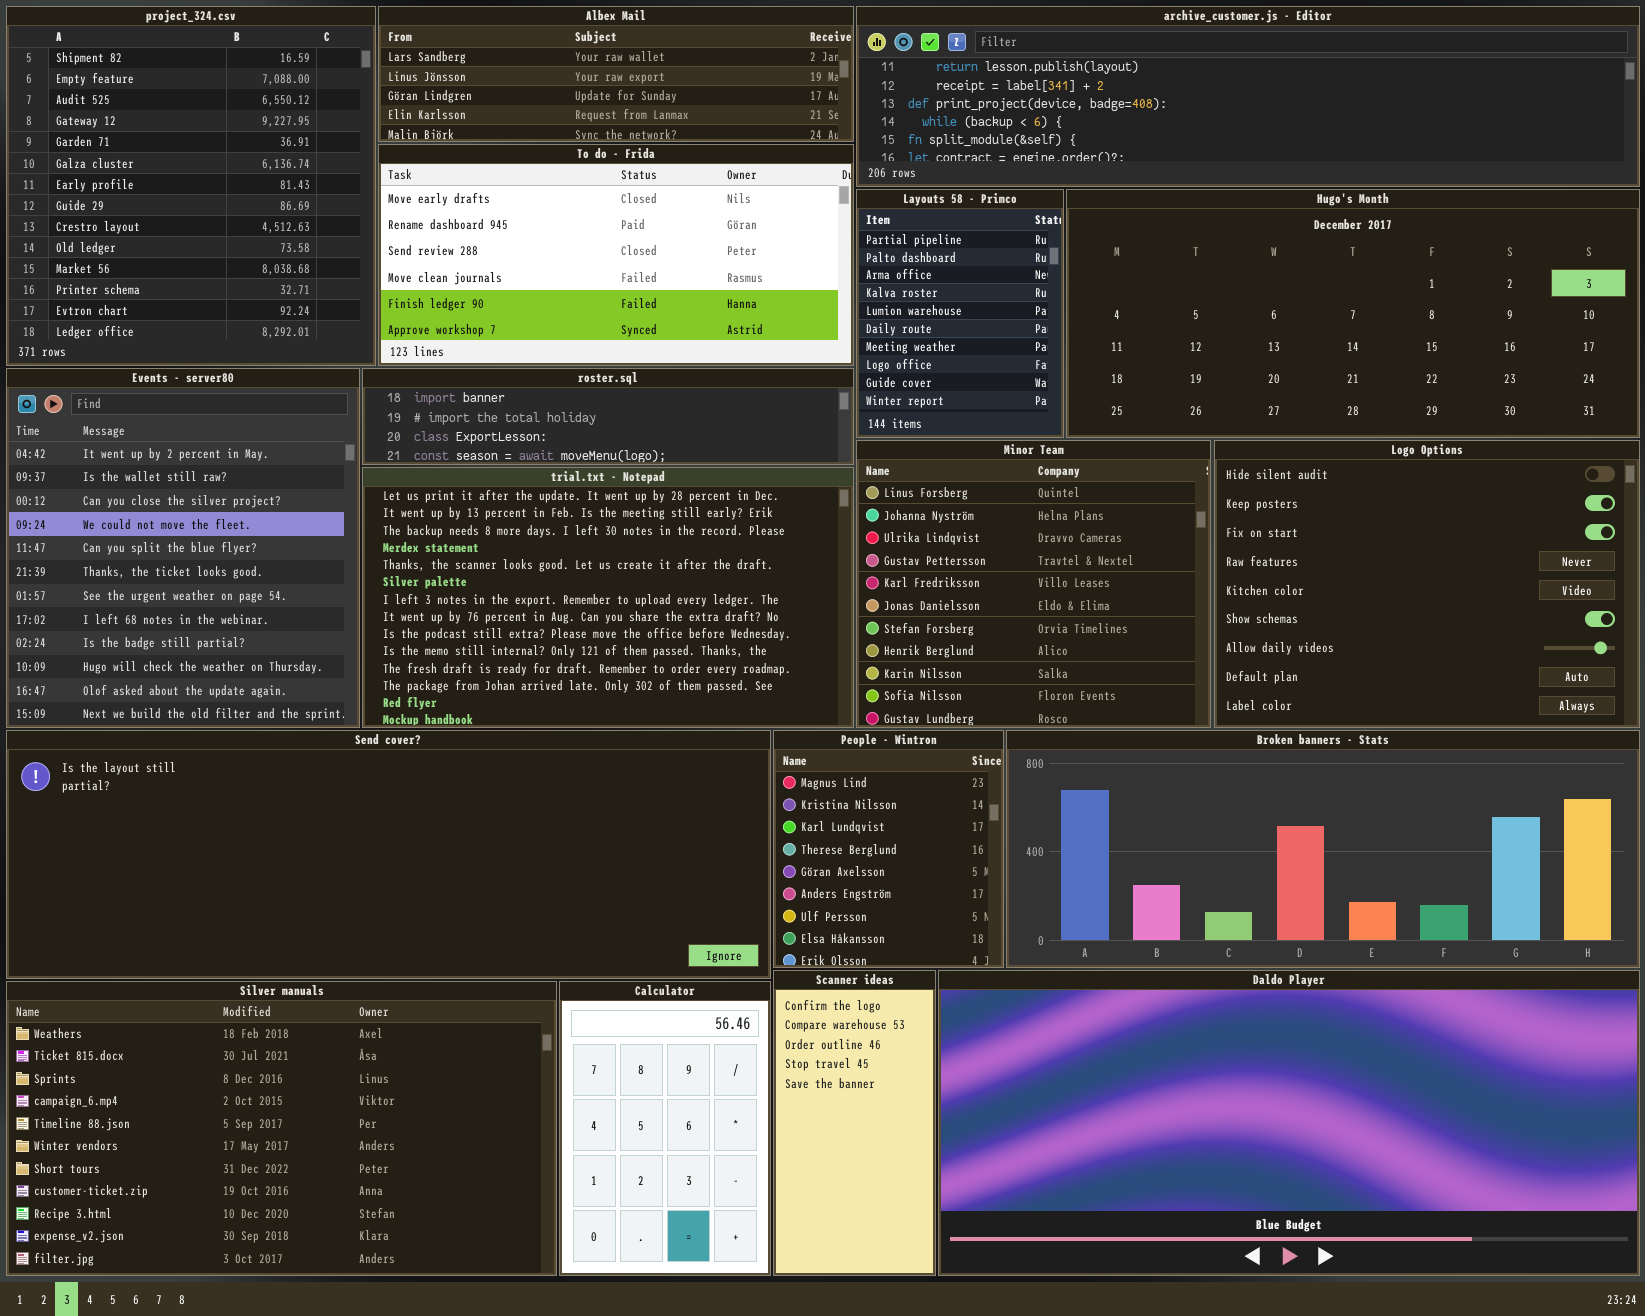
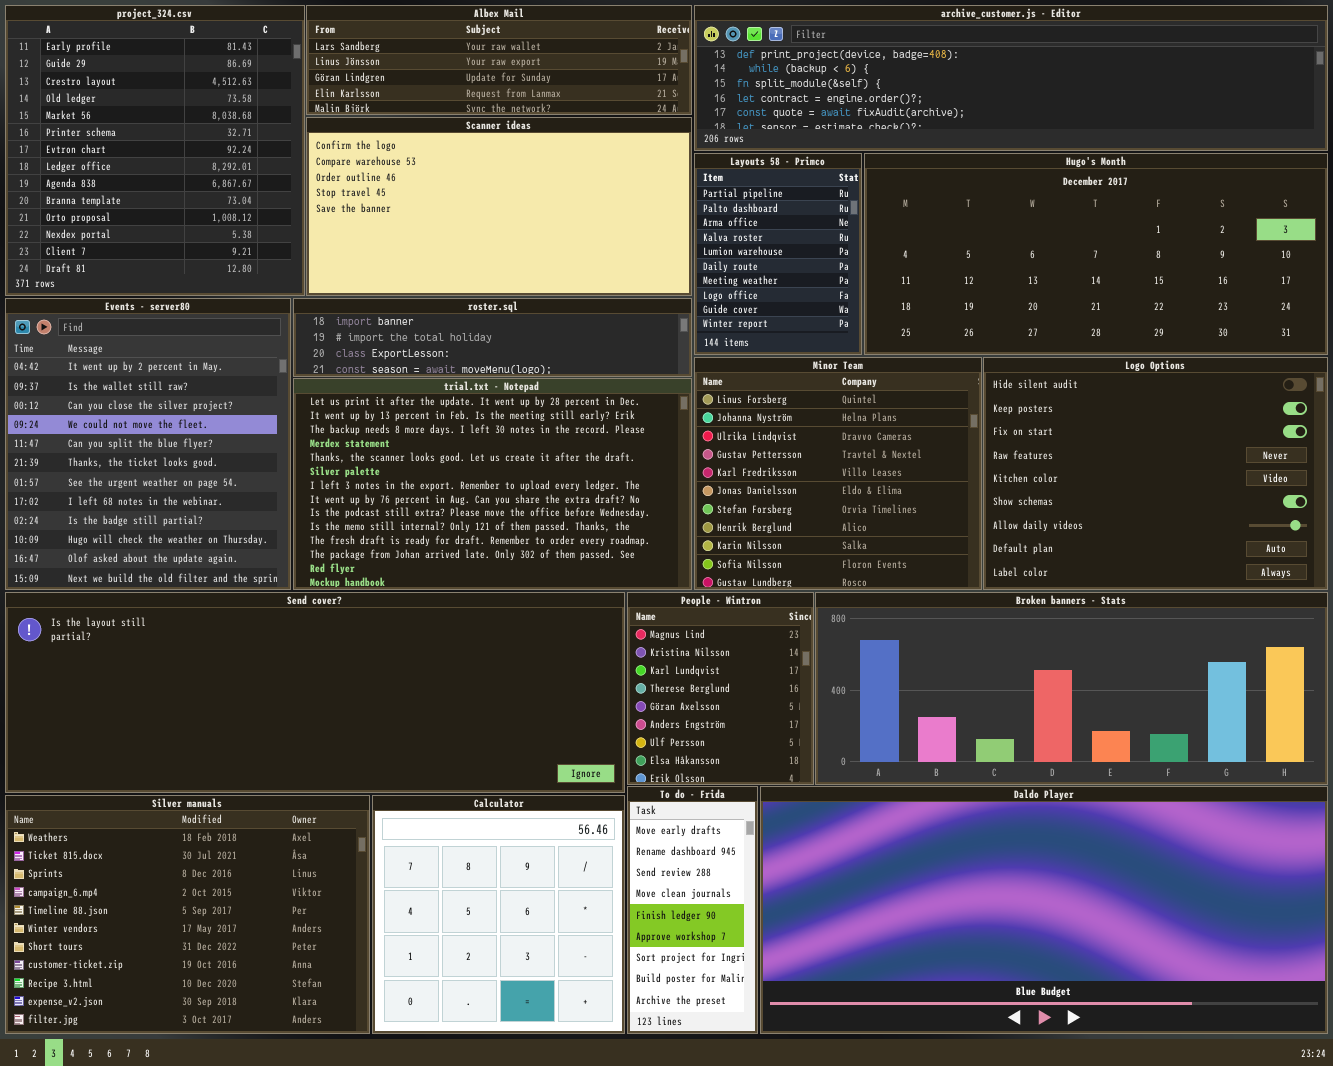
project_324.csv: [6,6,376,366] -> [5,5,305,296], scrolled down 6 rows
archive_customer.js - Editor: [856,6,1640,187] -> [694,5,1328,151], scrolled down 2 rows
To do - Frida: [378,144,854,366] -> [627,786,758,1034], moved, resized
Scanner ideas: [773,970,936,1276] -> [306,117,692,296], moved, resized
Silver manuals: [6,981,557,1276] -> [5,795,370,1034], resized
Calculator: [559,981,771,1276] -> [372,795,625,1034], resized

